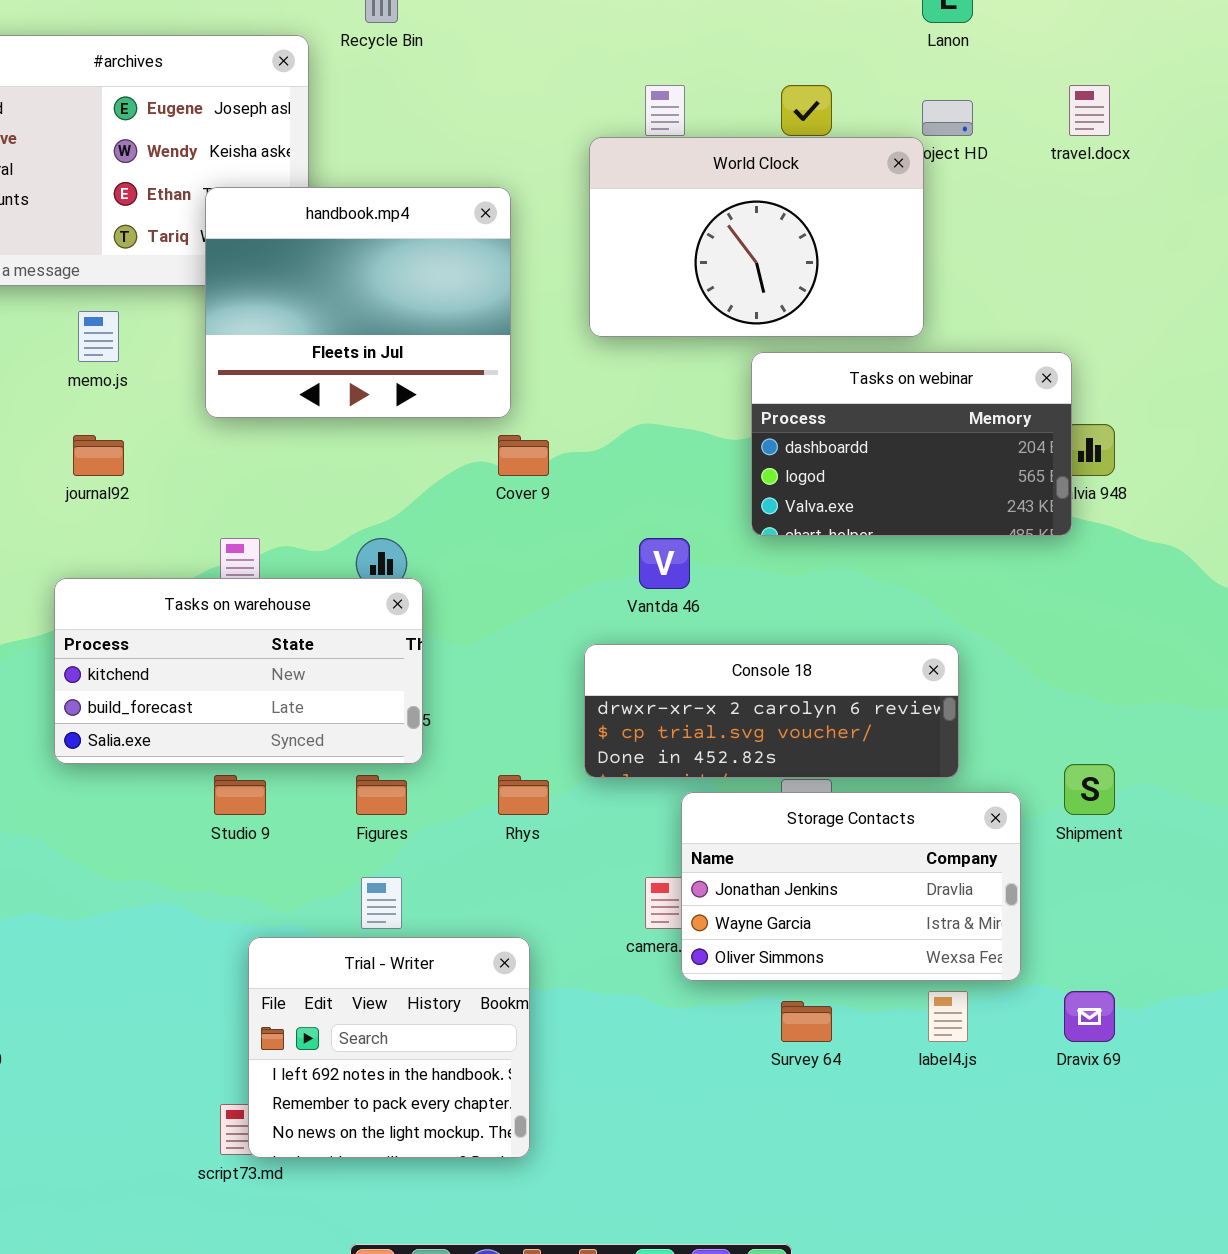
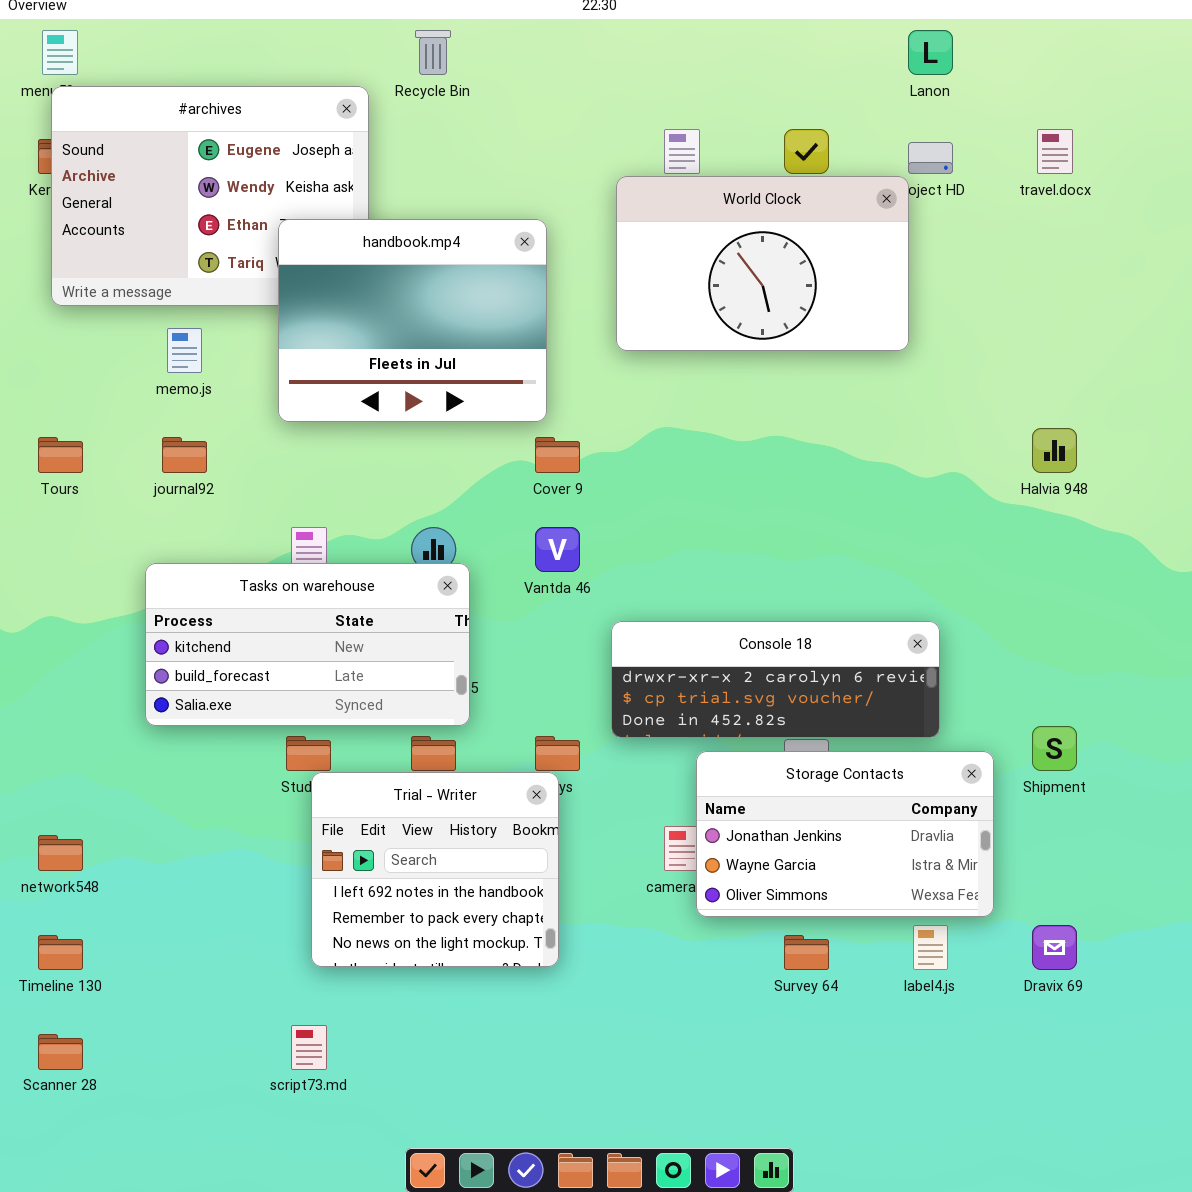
Tasks on webinar: [751,352,1072,536] -> none, closed
Vantda 46: [639,538,690,589] -> [535,527,580,572], moved
Trial - Writer: [248,937,530,1158] -> [311,772,559,967], moved

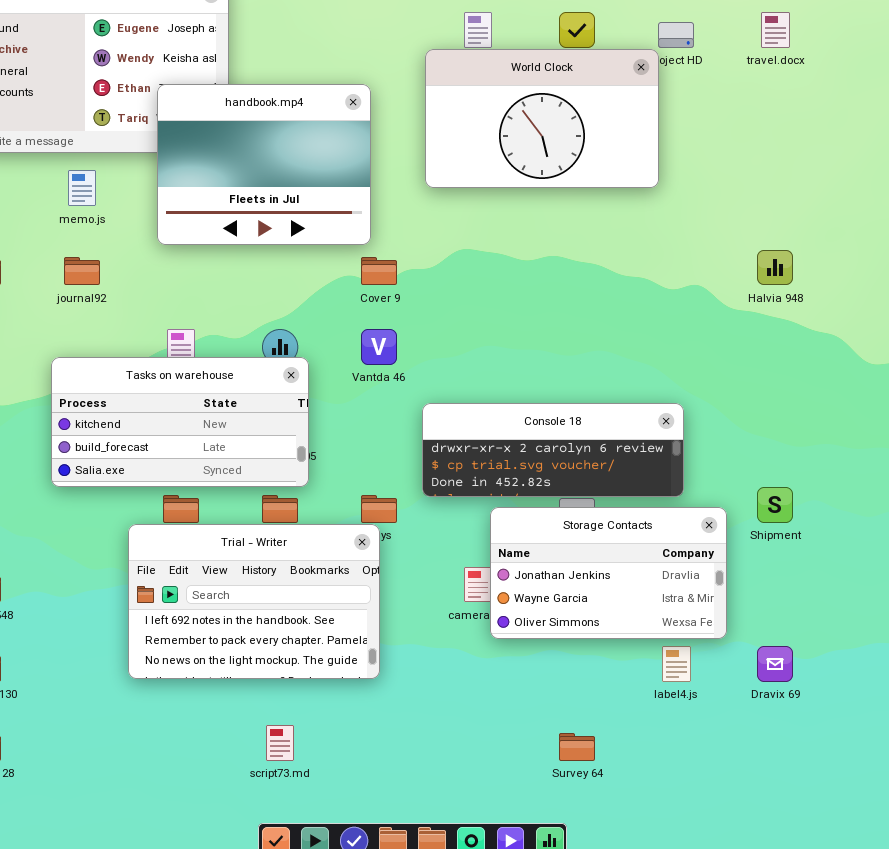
Trial - Writer: [311,772,559,967] -> [128,524,380,679], resized
Survey 64: [784,935,829,970] -> [559,733,595,761], moved
script73.md: [291,1025,327,1070] -> [266,725,294,761], moved

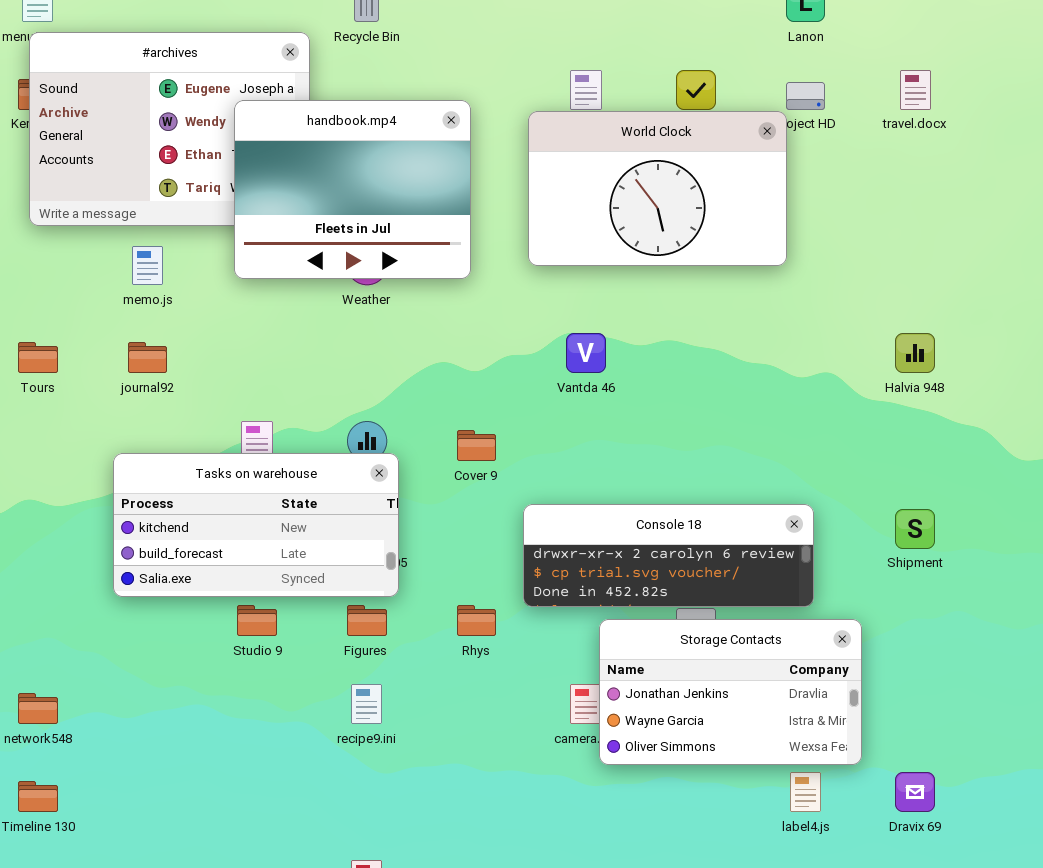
handbook.mp4: [157,84,371,245] -> [234,100,471,279], moved
Cover 9: [361,257,397,285] -> [457,430,496,461], moved
Vantda 46: [361,329,397,365] -> [566,333,606,373], moved
Shipment: [757,487,793,523] -> [895,509,935,549], moved
Trial - Writer: [128,524,380,679] -> none, closed

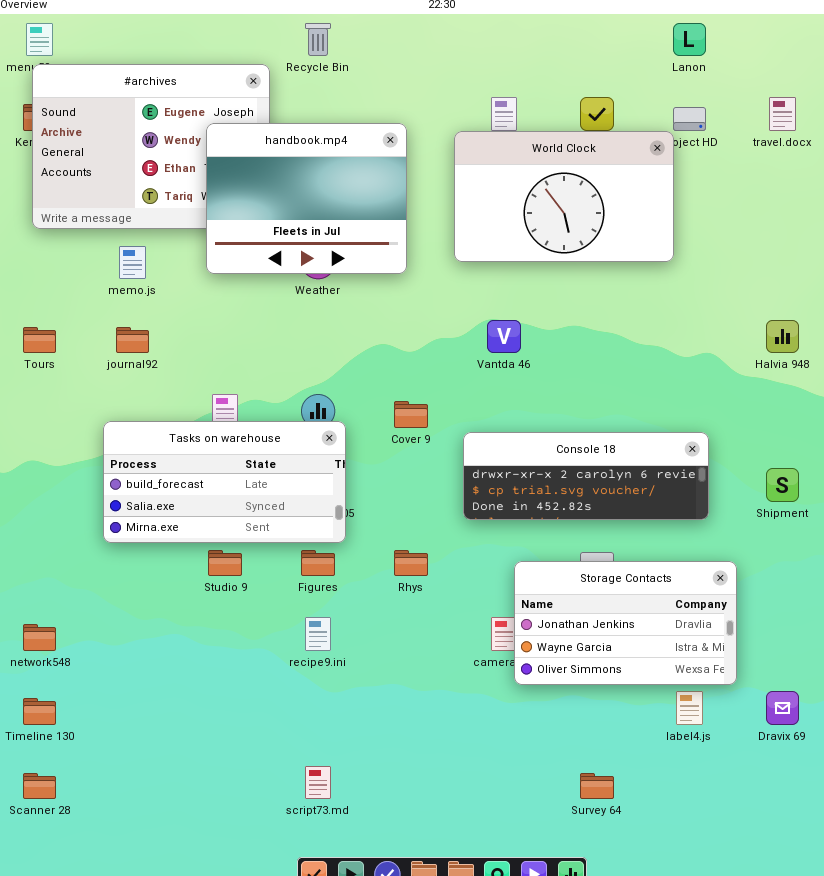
Tasks on warehouse: [113,453,399,597] -> [103,421,346,543], scrolled down 1 row
Console 18: [523,504,814,607] -> [463,432,709,520], moved

